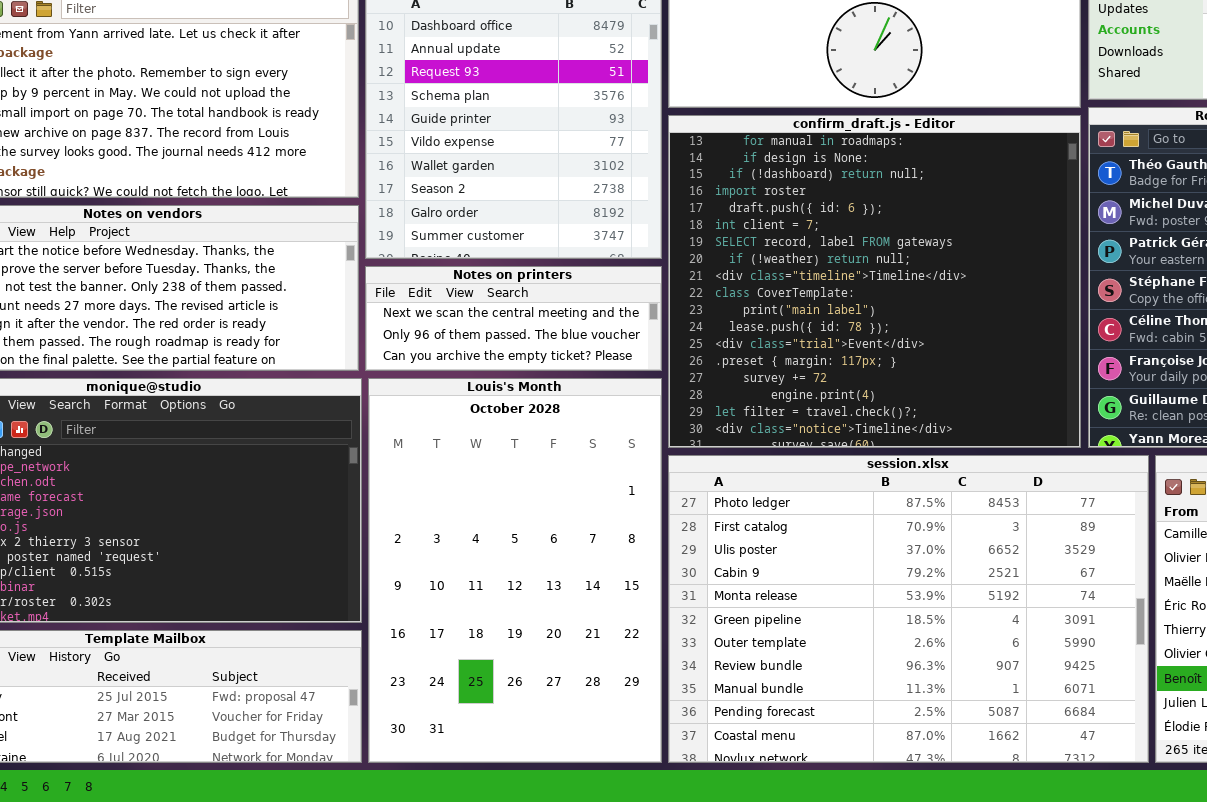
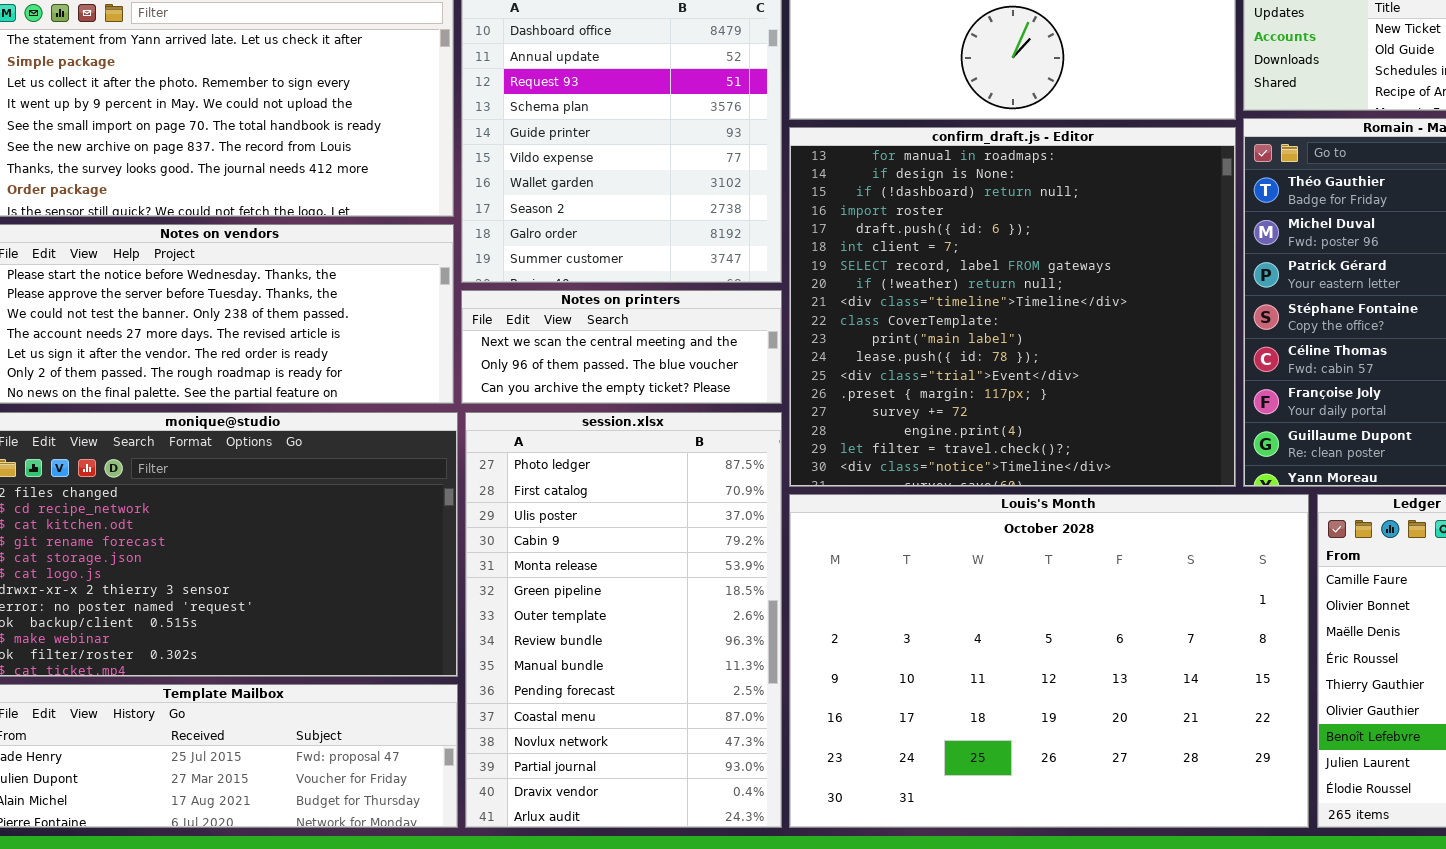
Louis's Month: [368,378,662,763] -> [789,494,1309,828], moved, resized
session.xlsx: [668,455,1149,763] -> [465,412,782,828], moved, resized

